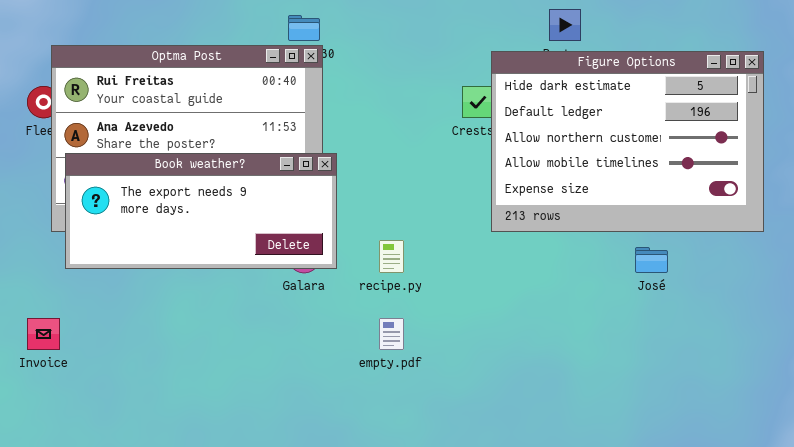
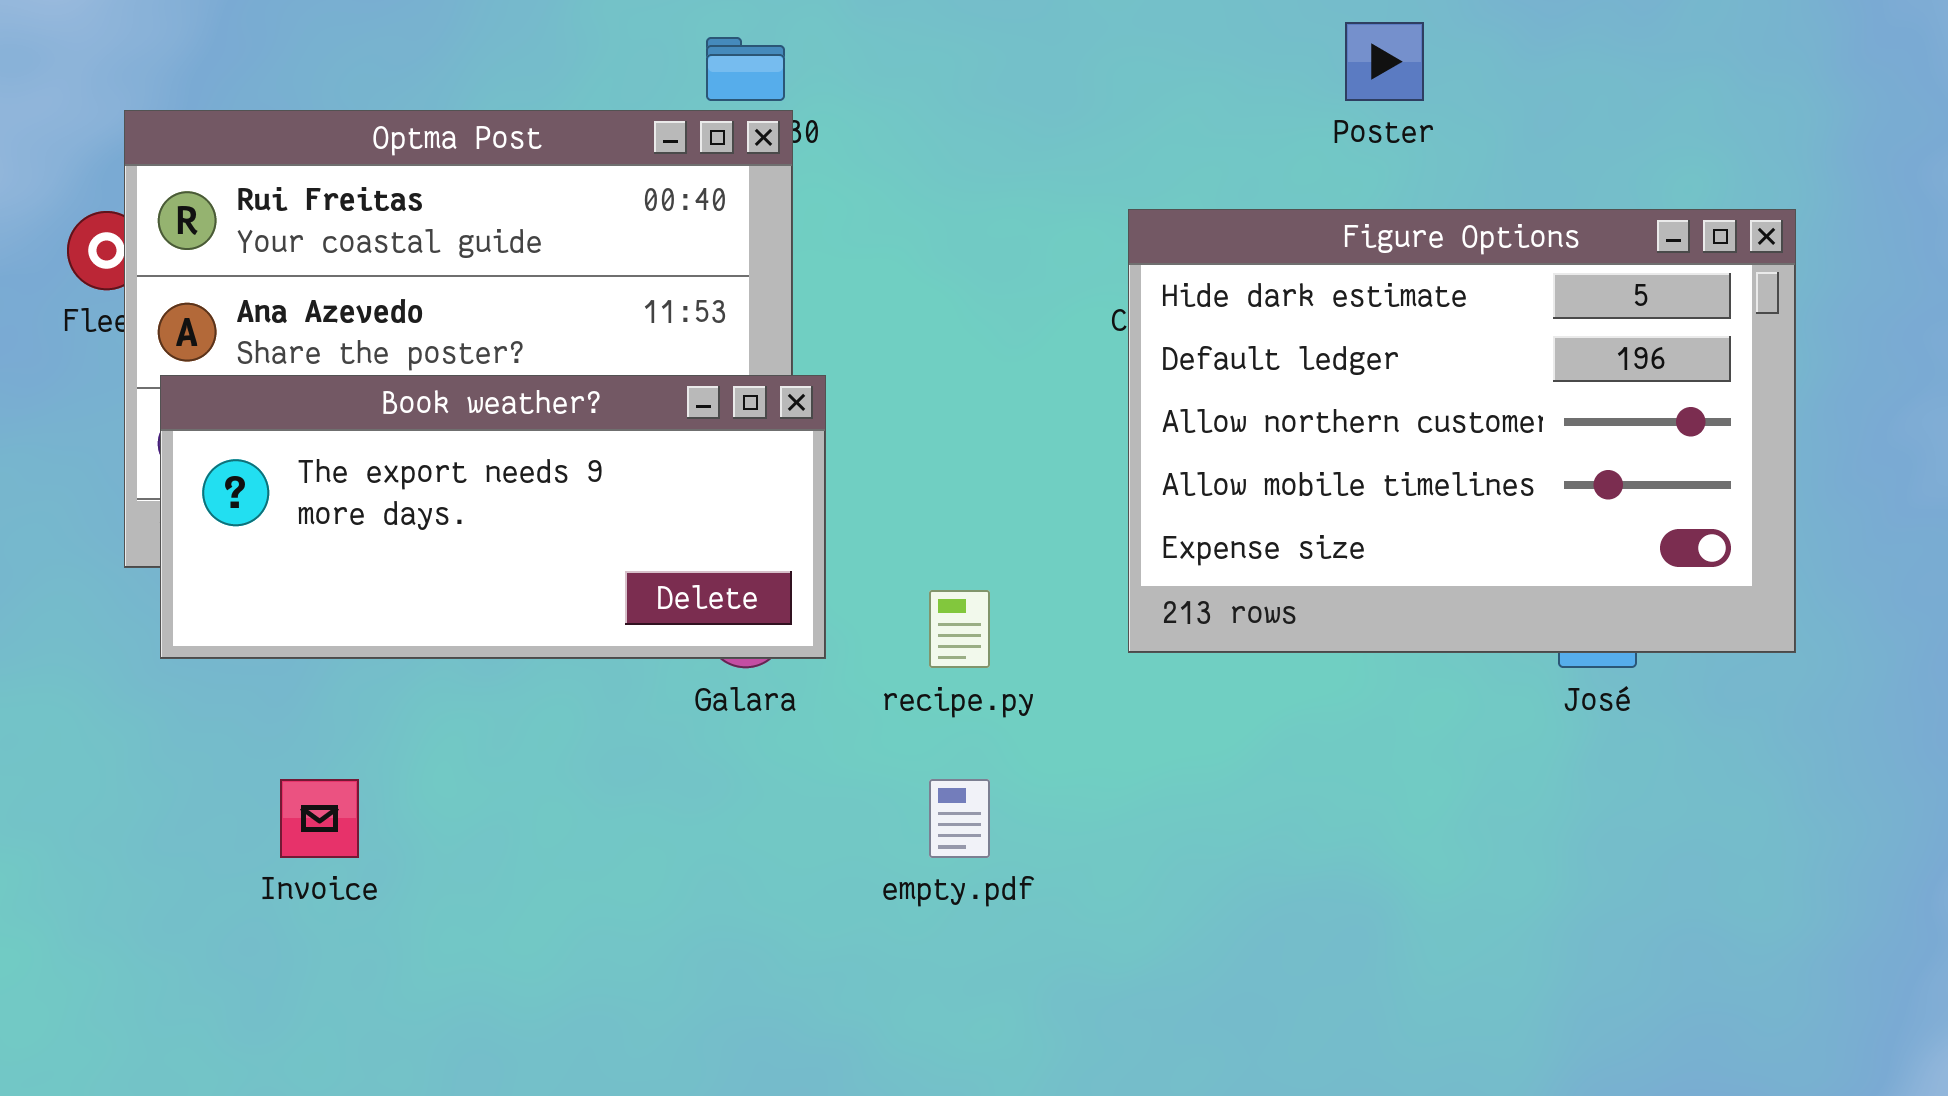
Figure Options: [491,51,764,232] -> [1128,209,1796,653], moved
Invoice: [27,318,60,350] -> [280,779,359,858], moved

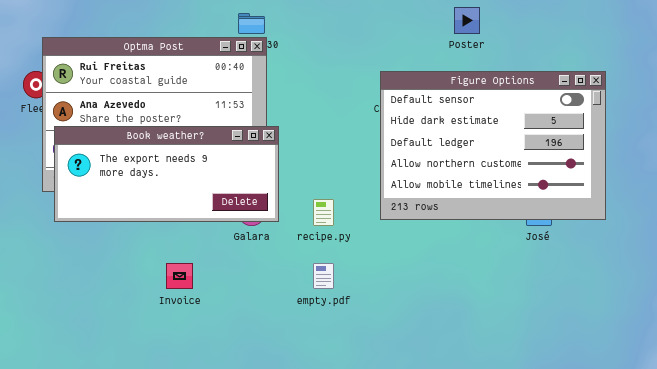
Figure Options: [1128,209,1796,653] -> [380,71,606,220], scrolled up 1 row
Invoice: [280,779,359,858] -> [166,263,193,289], moved

